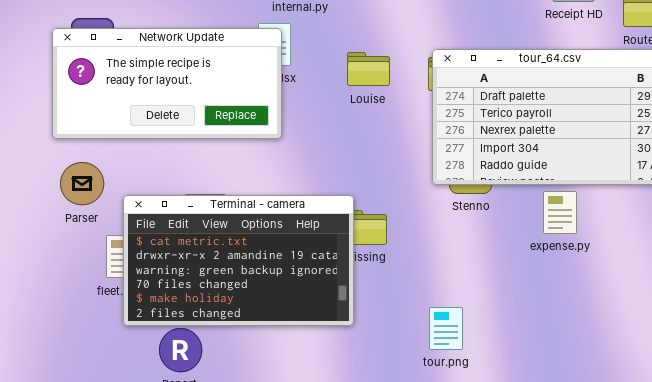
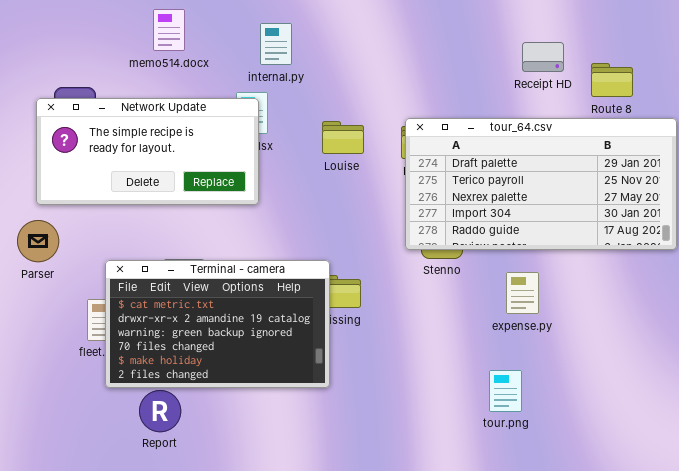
Parser: [60,162,104,205] -> [17,220,59,262], moved
expense.py: [543,191,577,234] -> [506,272,539,314], moved
tour.png: [429,307,463,350] -> [489,370,522,412], moved

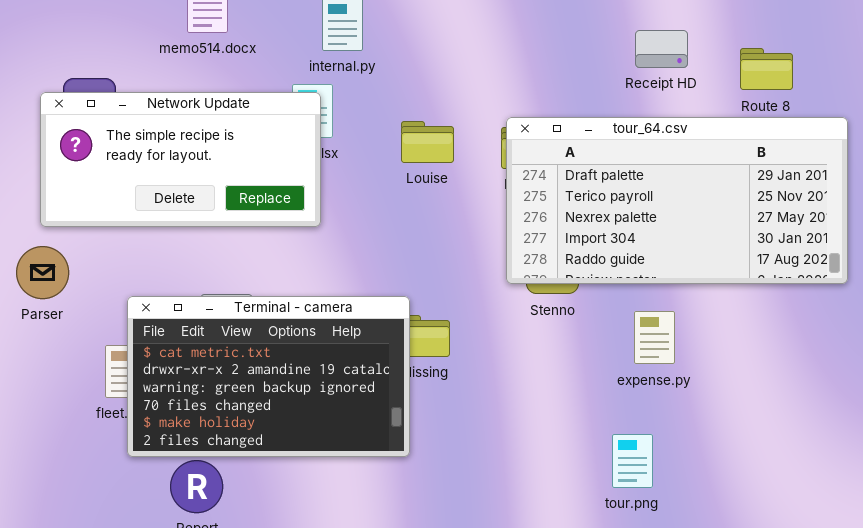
Receipt HD: [522,42,564,72] -> [635,30,688,68], moved

